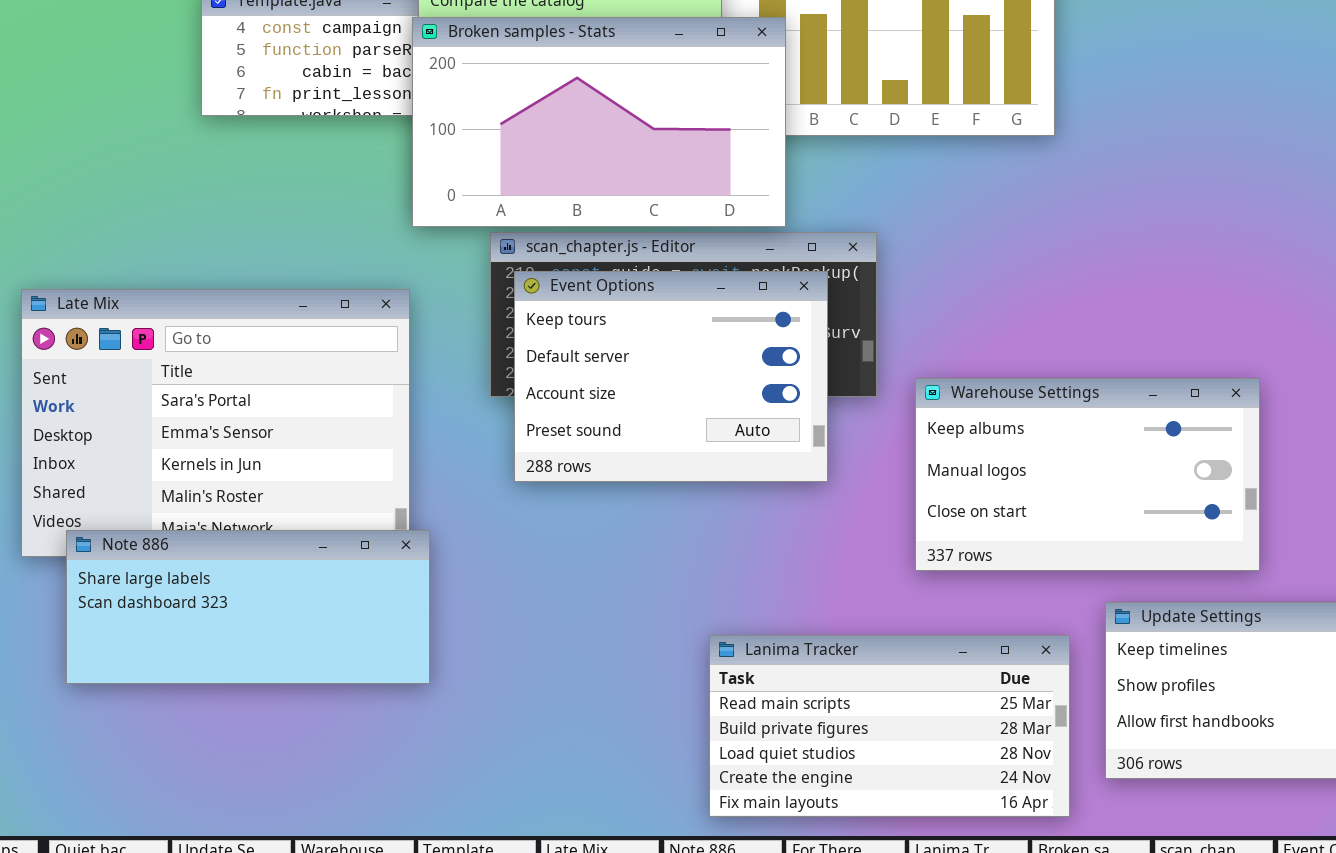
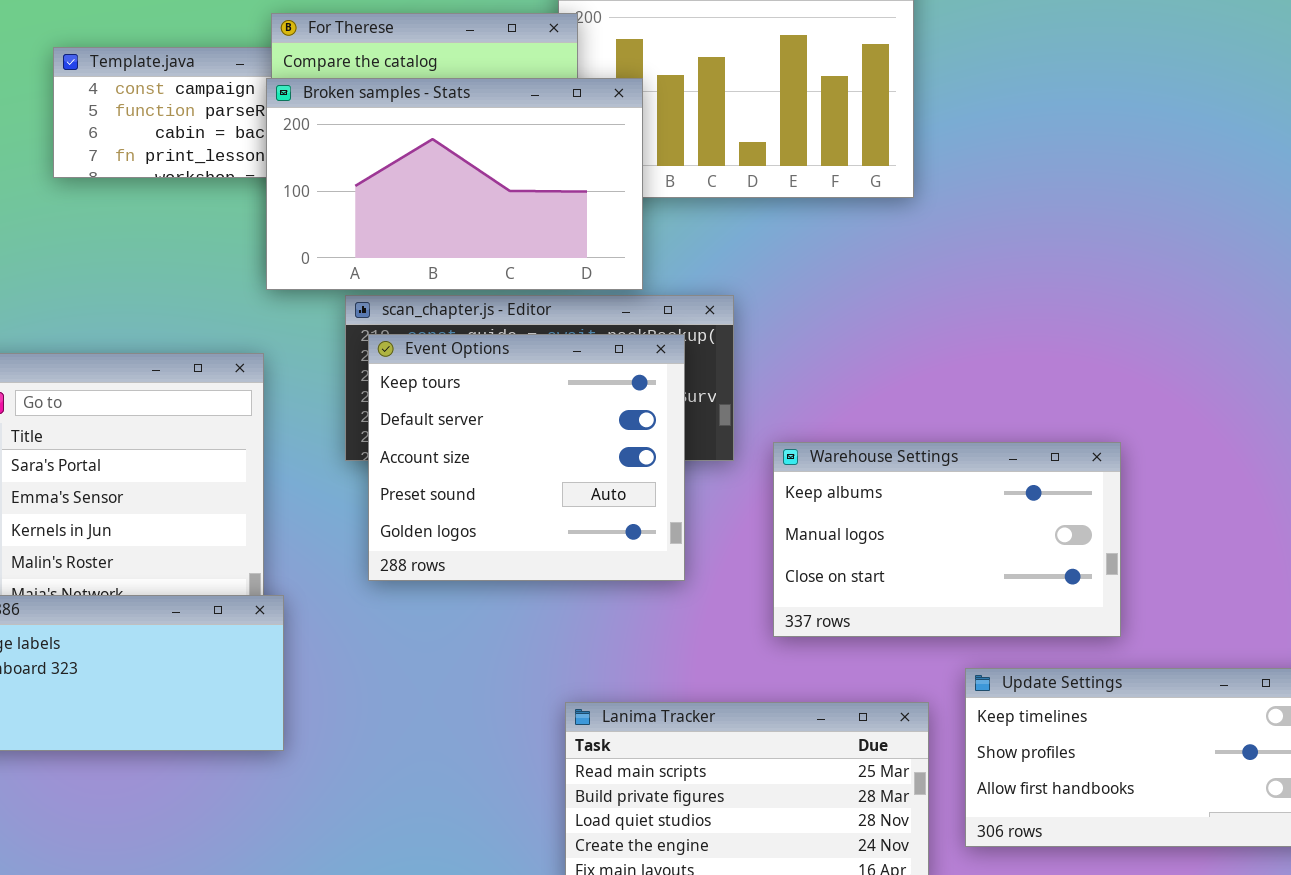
Event Options: [514,271,828,482] -> [368,334,685,581], resized

